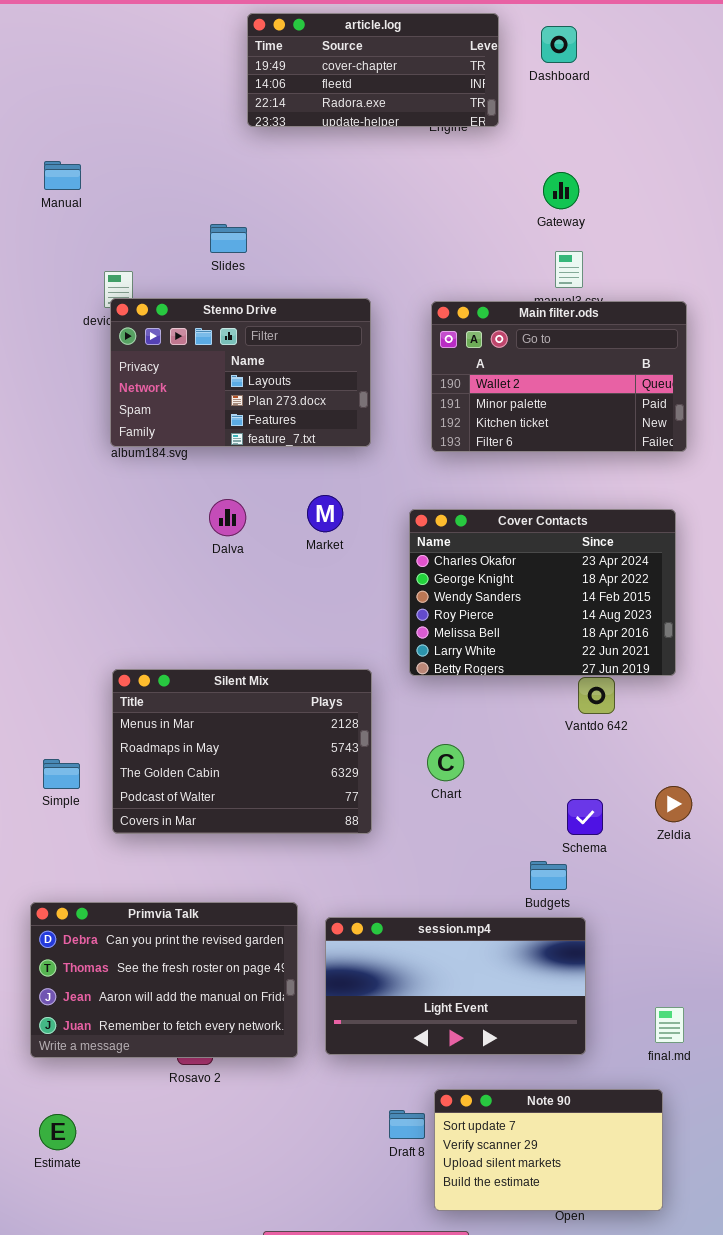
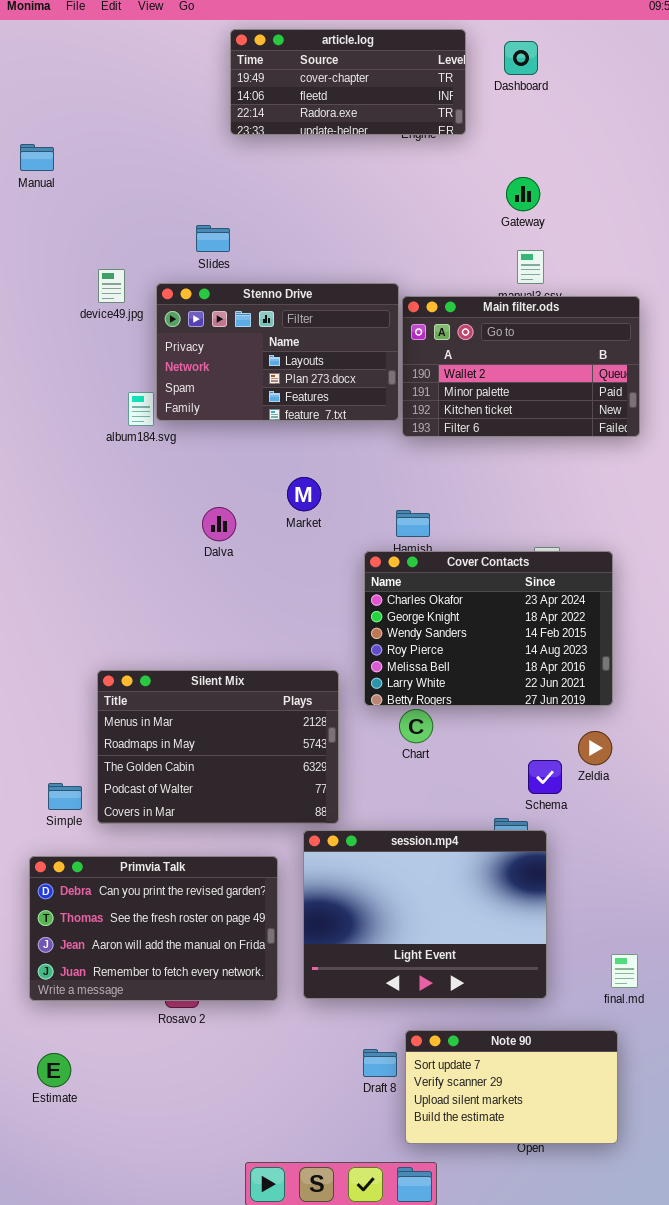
Manual: [44,161,81,190] -> [20,144,54,171], moved
Stenno Drive: [110,298,371,447] -> [156,283,399,421], moved
Dalva: [209,499,246,536] -> [202,507,236,541], moved
Cover Contacts: [409,509,676,676] -> [364,551,613,706], moved
Silent Mix: [112,669,372,834] -> [97,670,339,824], moved
Simple: [43,759,80,789] -> [48,783,82,810], moved
Zeldia: [655,786,692,822] -> [578,731,612,765], moved
session.mp4: [325,917,586,1055] -> [303,830,547,999], resized

